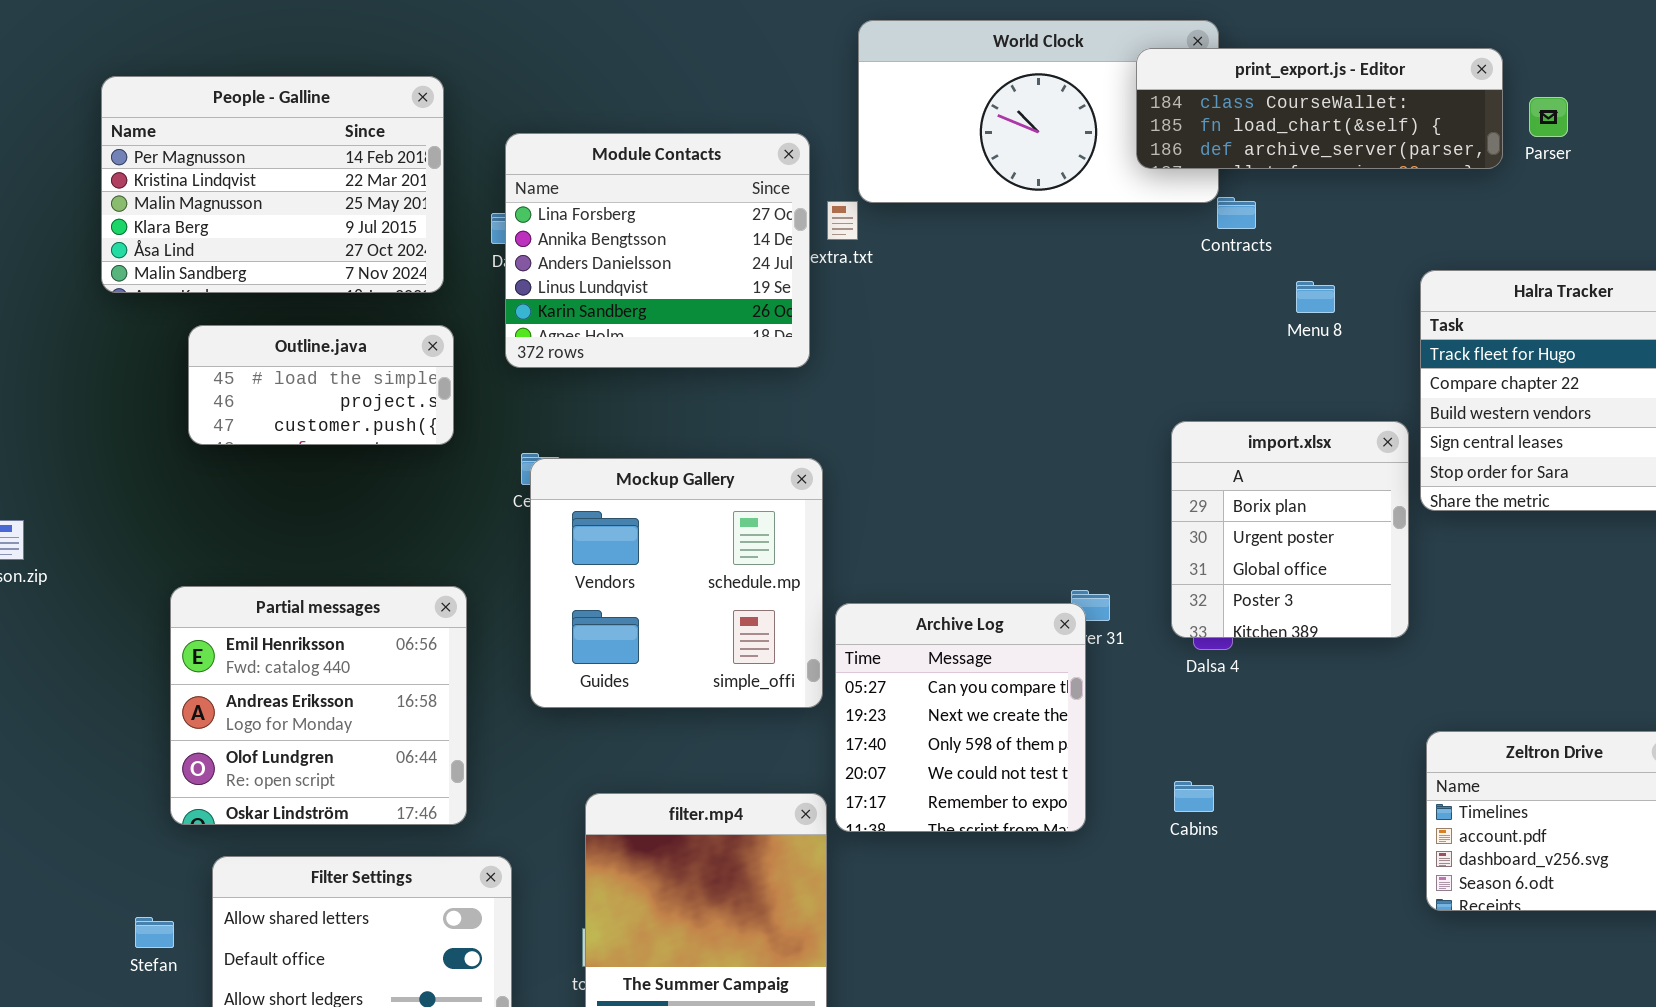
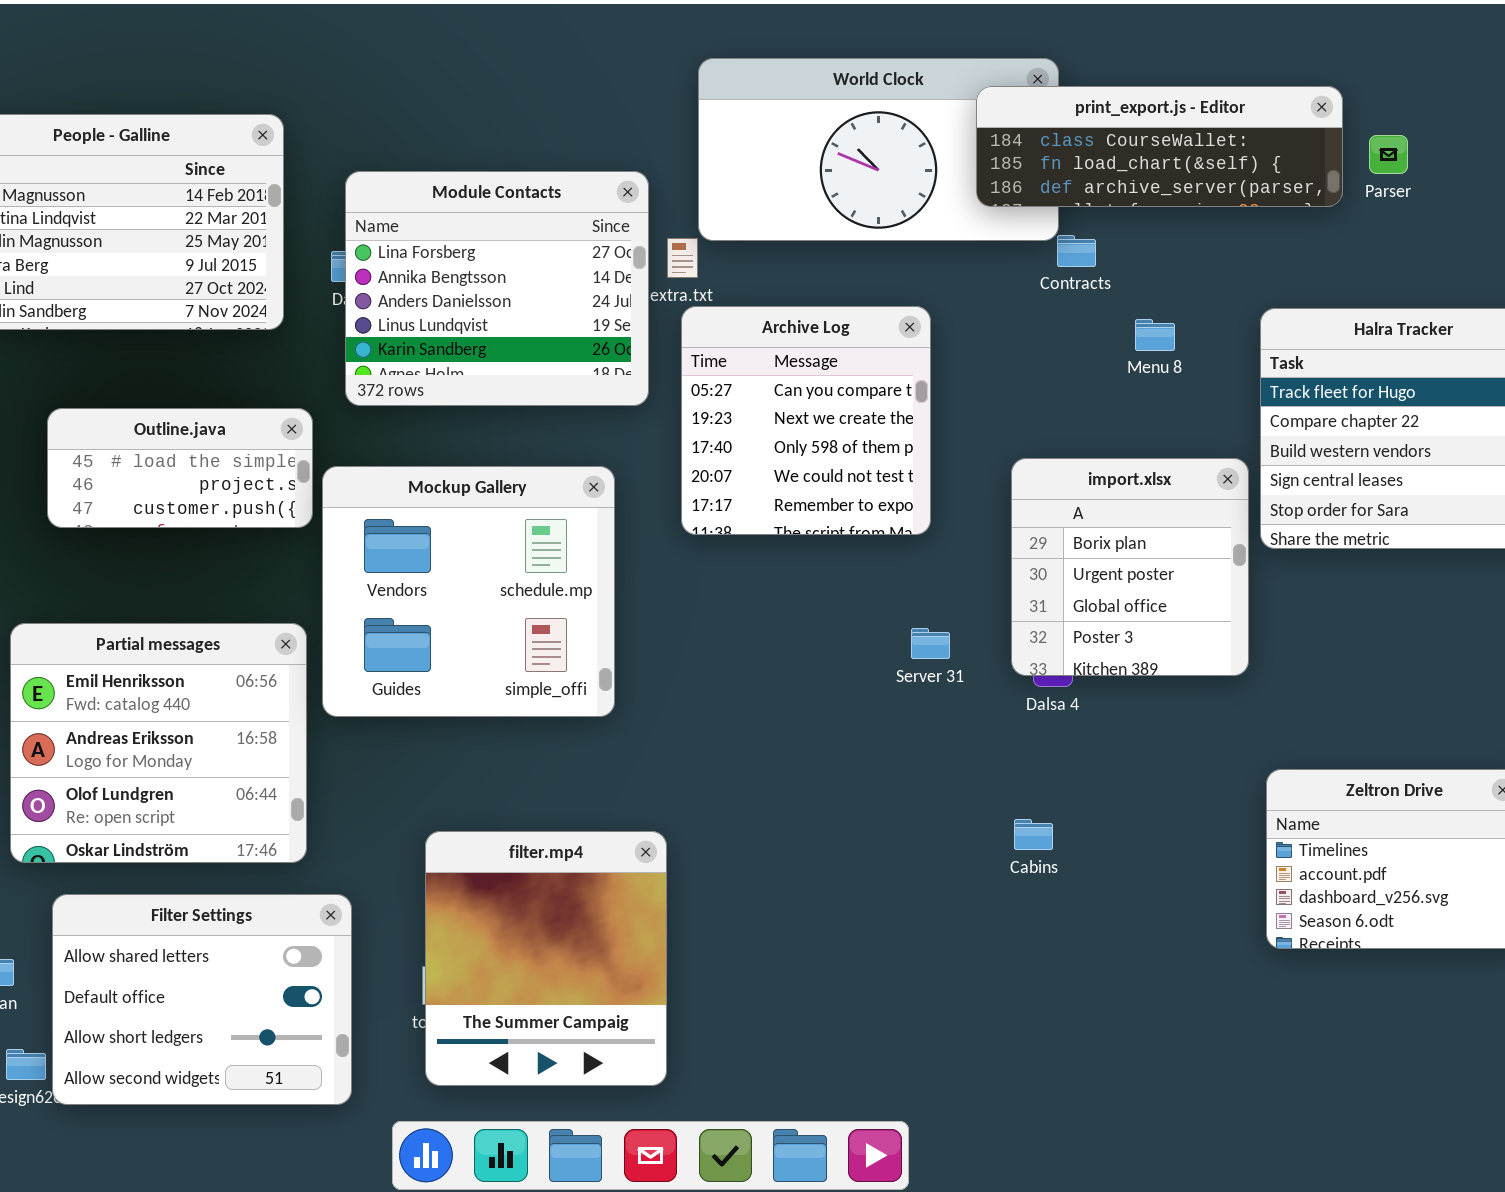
Outline.java: [188,325,454,445] -> [47,408,313,528], moved
Mockup Gallery: [530,458,823,708] -> [322,466,615,717], moved
Archive Log: [835,603,1086,832] -> [681,306,931,535], moved

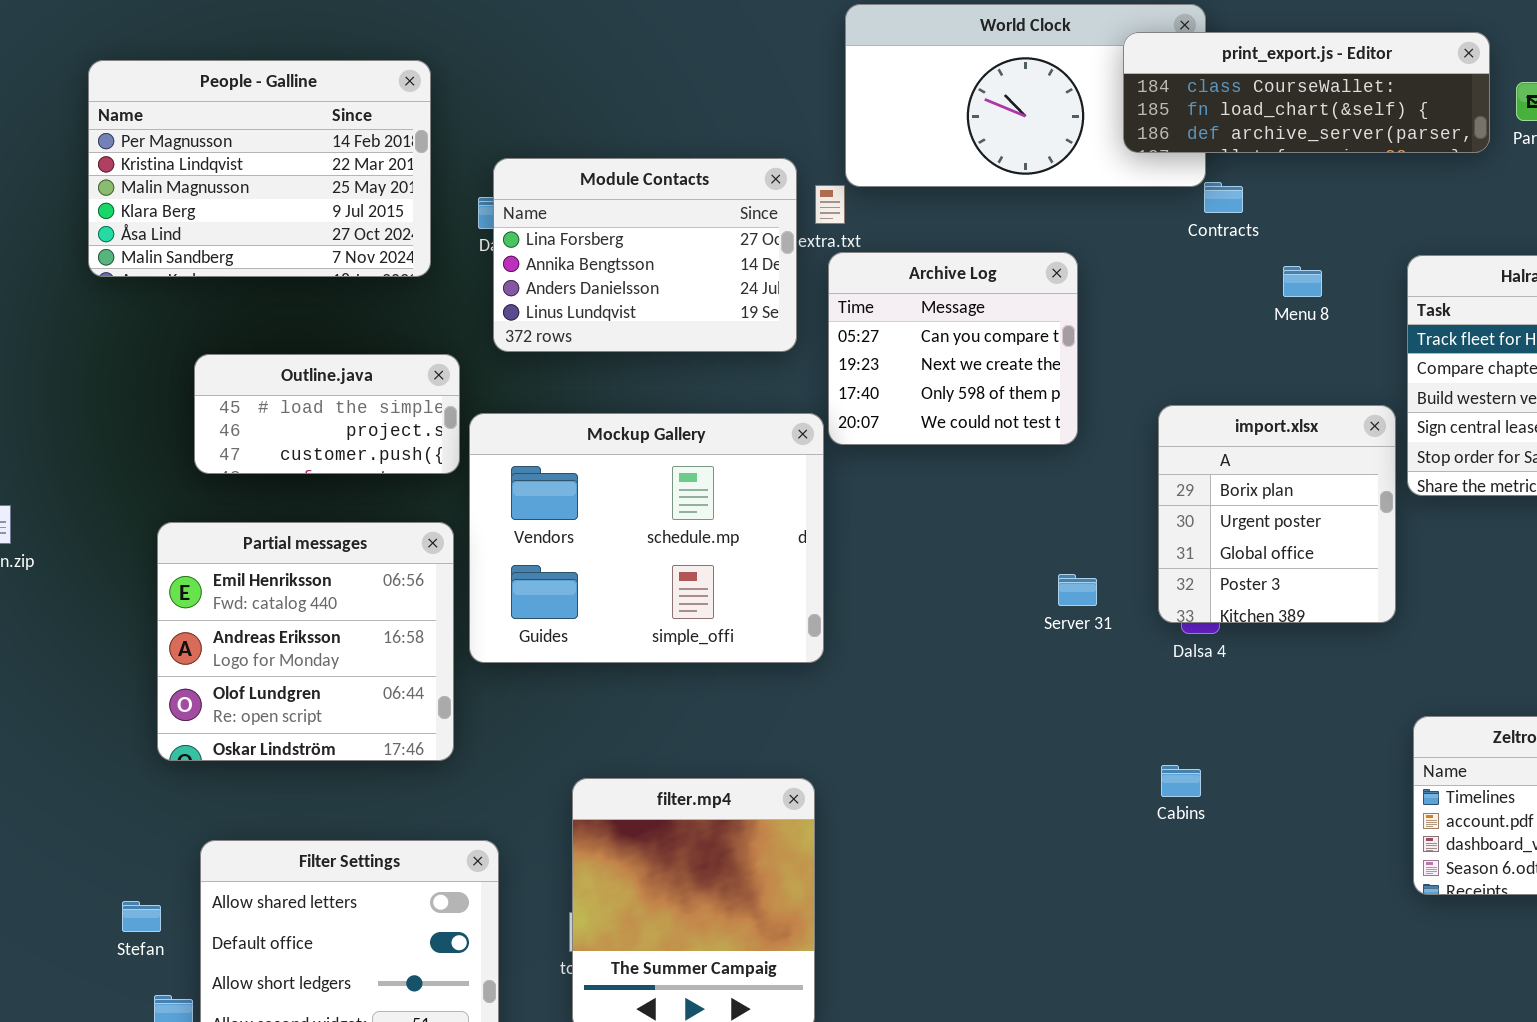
Module Contacts: [345,171,649,406] -> [493,158,797,352], resized
Archive Log: [681,306,931,535] -> [828,252,1078,445], resized
Mockup Gallery: [322,466,615,717] -> [469,413,824,663], resized
Partial messages: [10,623,307,863] -> [157,522,454,761], moved

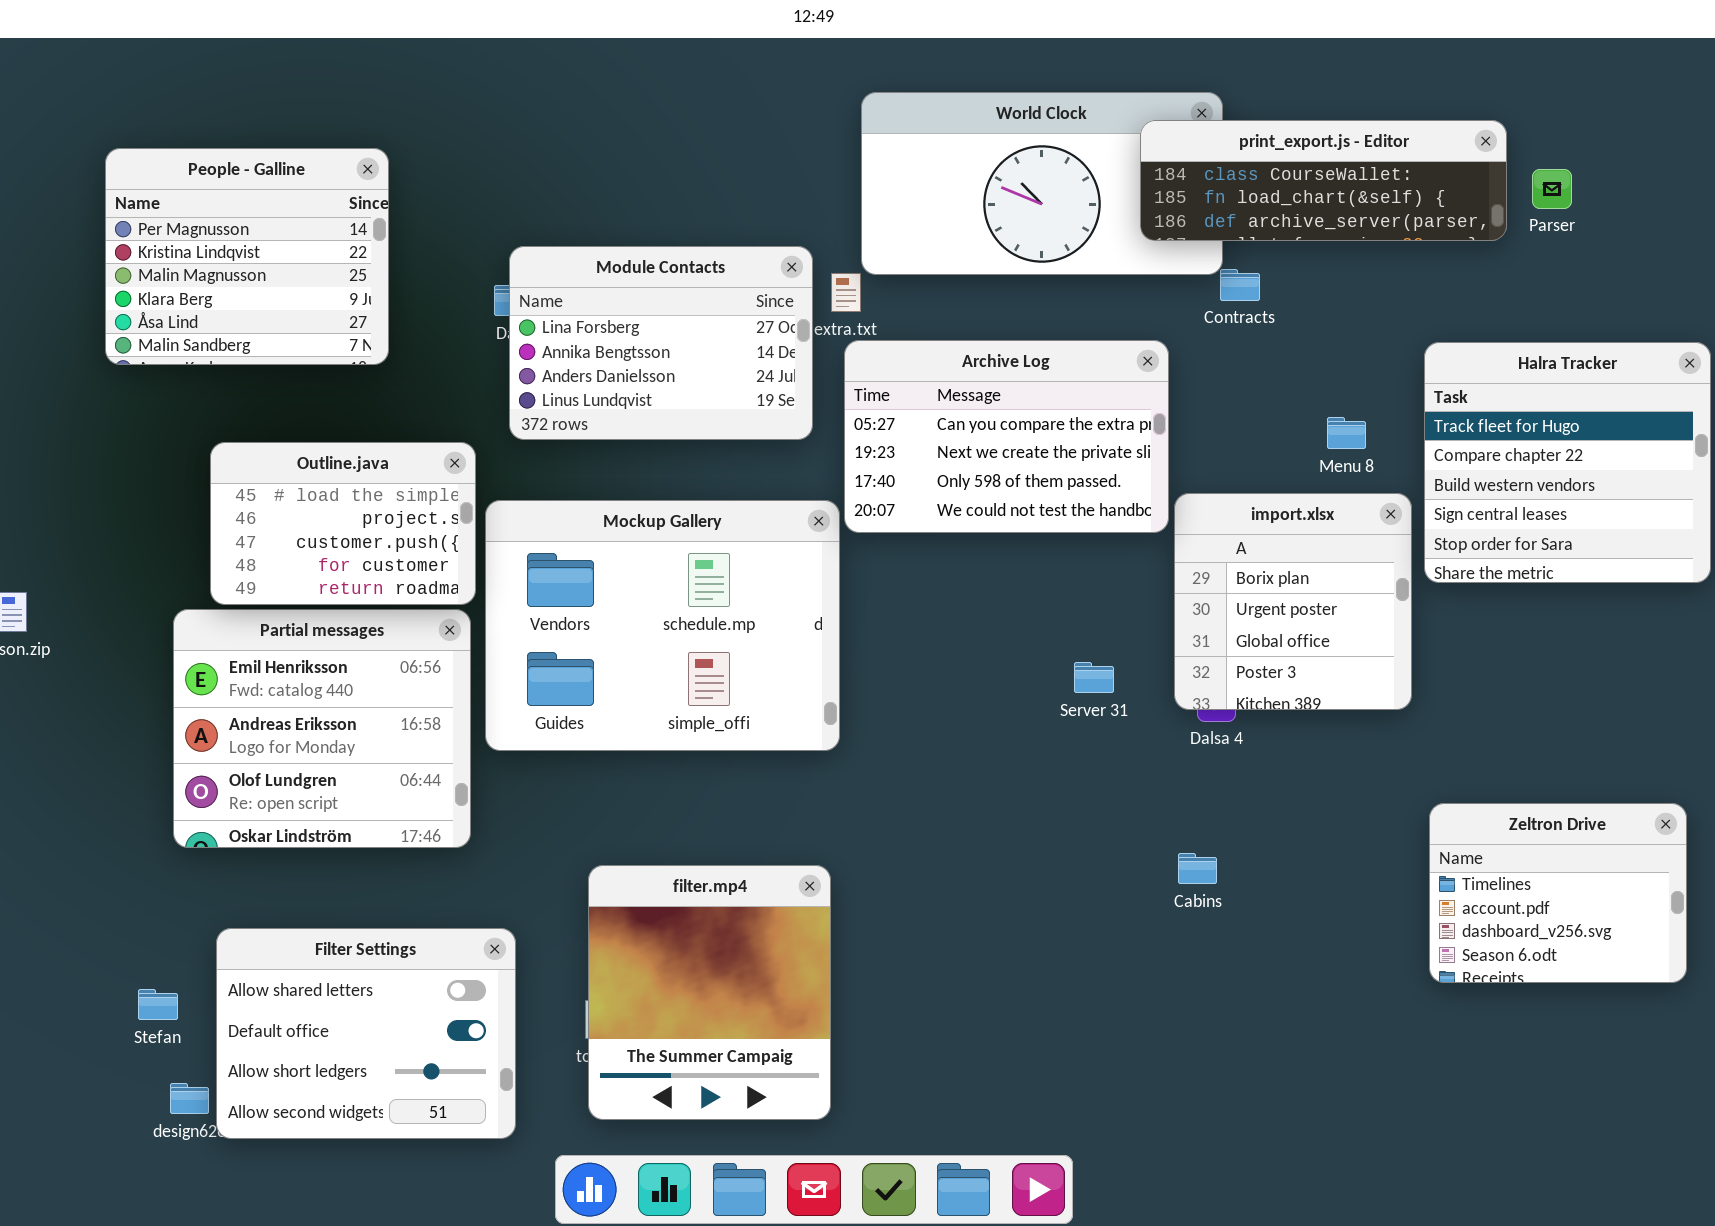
People - Galline: [88,60,431,277] -> [105,148,389,365], resized
Archive Log: [828,252,1078,445] -> [844,340,1169,533], resized
Menu 8: [1283,266,1322,297] -> [1327,417,1366,449], moved
Outline.java: [194,354,460,474] -> [210,442,476,605], resized

